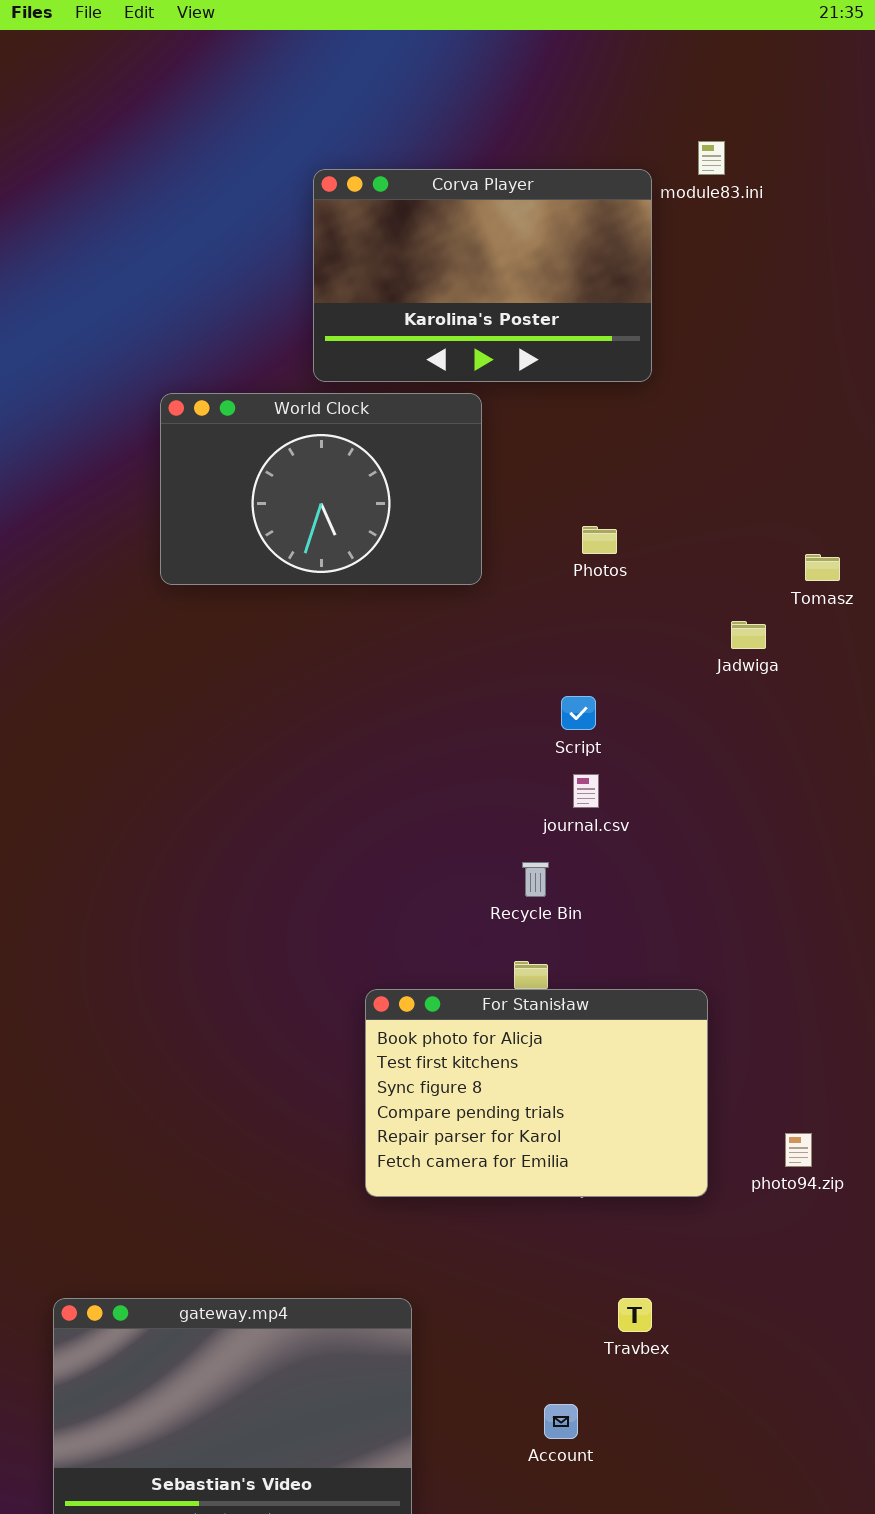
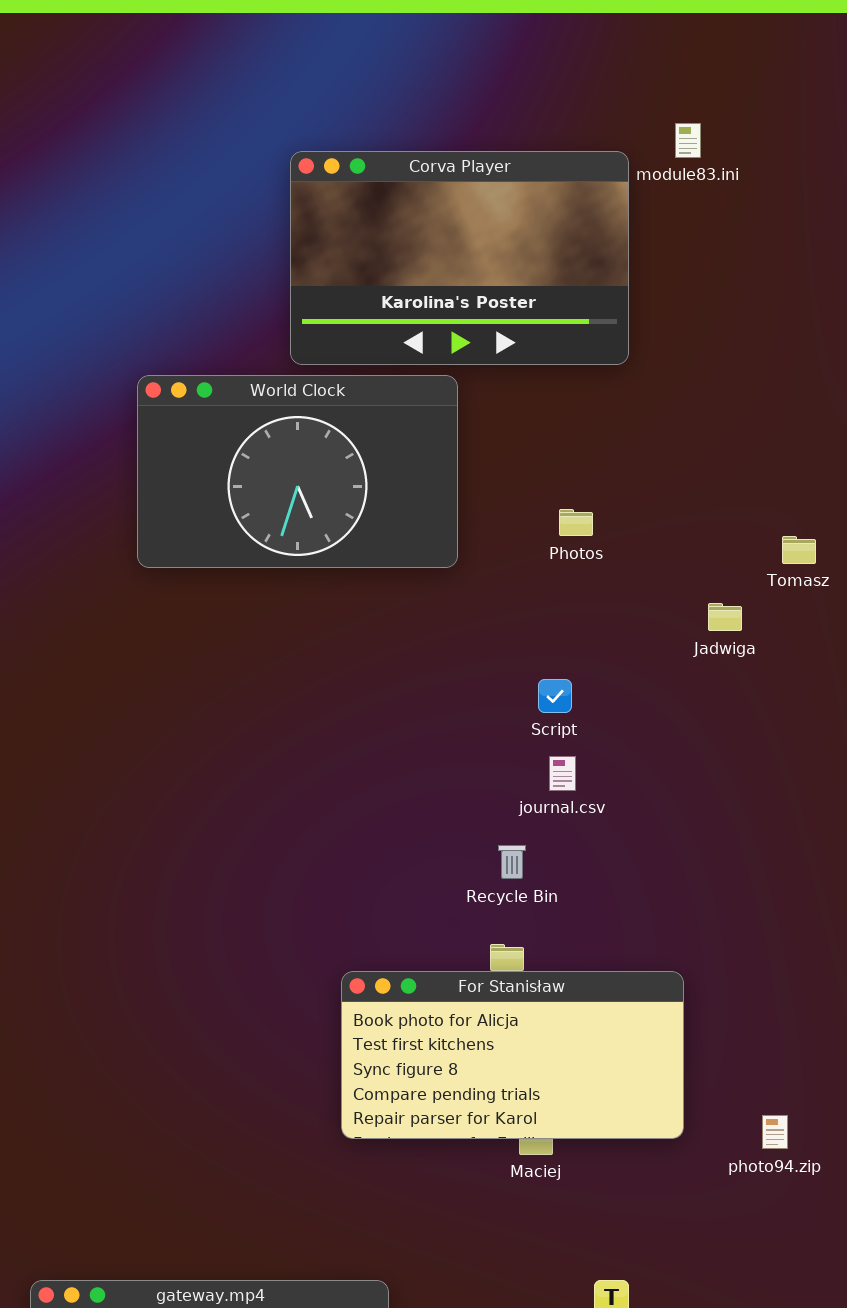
For Stanisław: [365,989,708,1197] -> [341,971,684,1139], resized

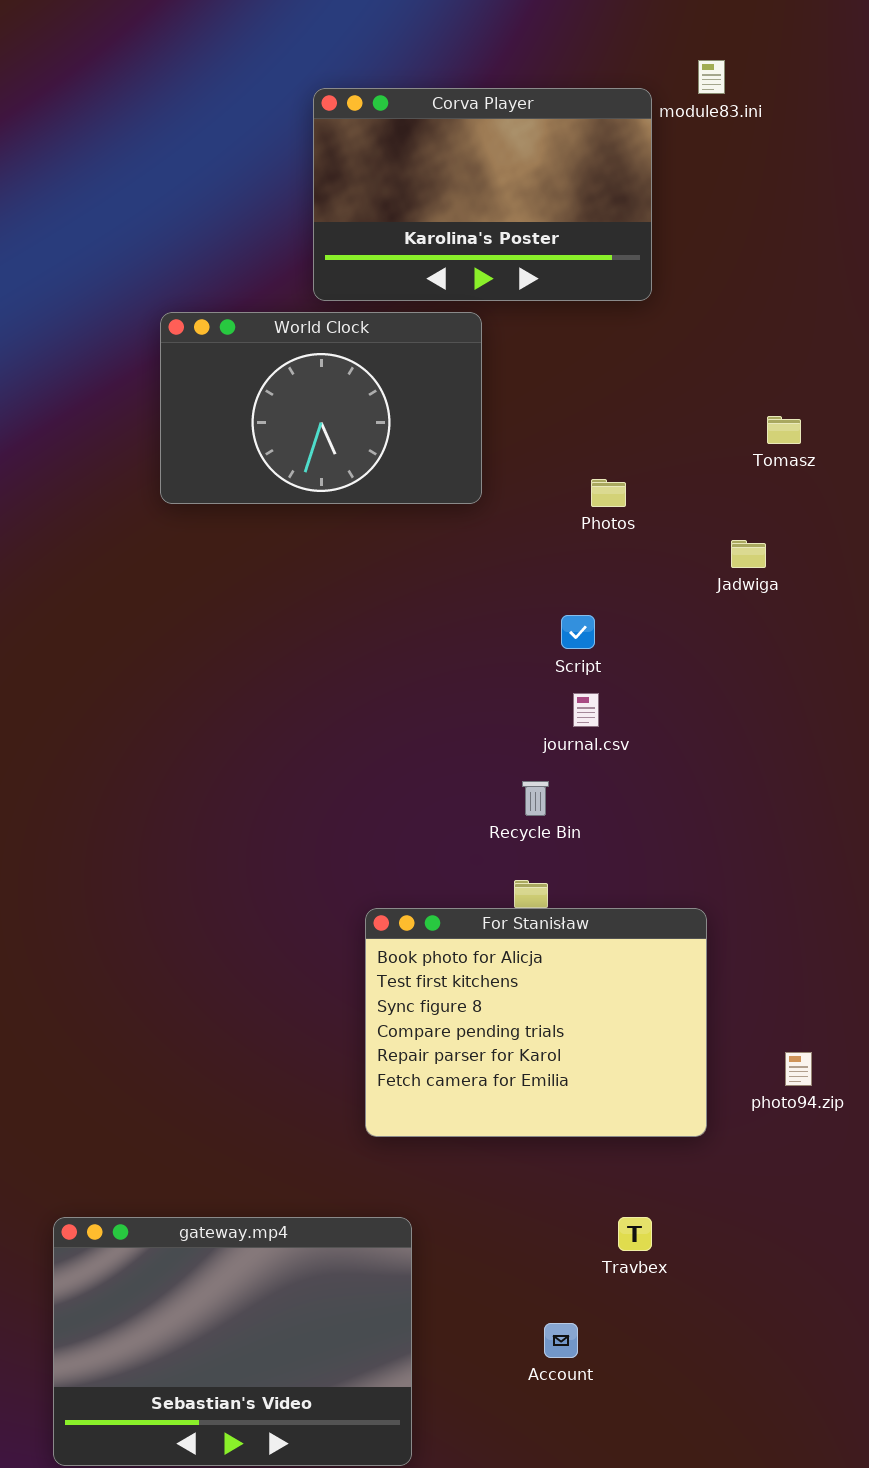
Photos: [559,509,593,536] -> [591,479,626,507], moved
Tomasz: [782,536,816,564] -> [767,416,801,444], moved
For Stanisław: [341,971,684,1139] -> [365,908,707,1137], resized

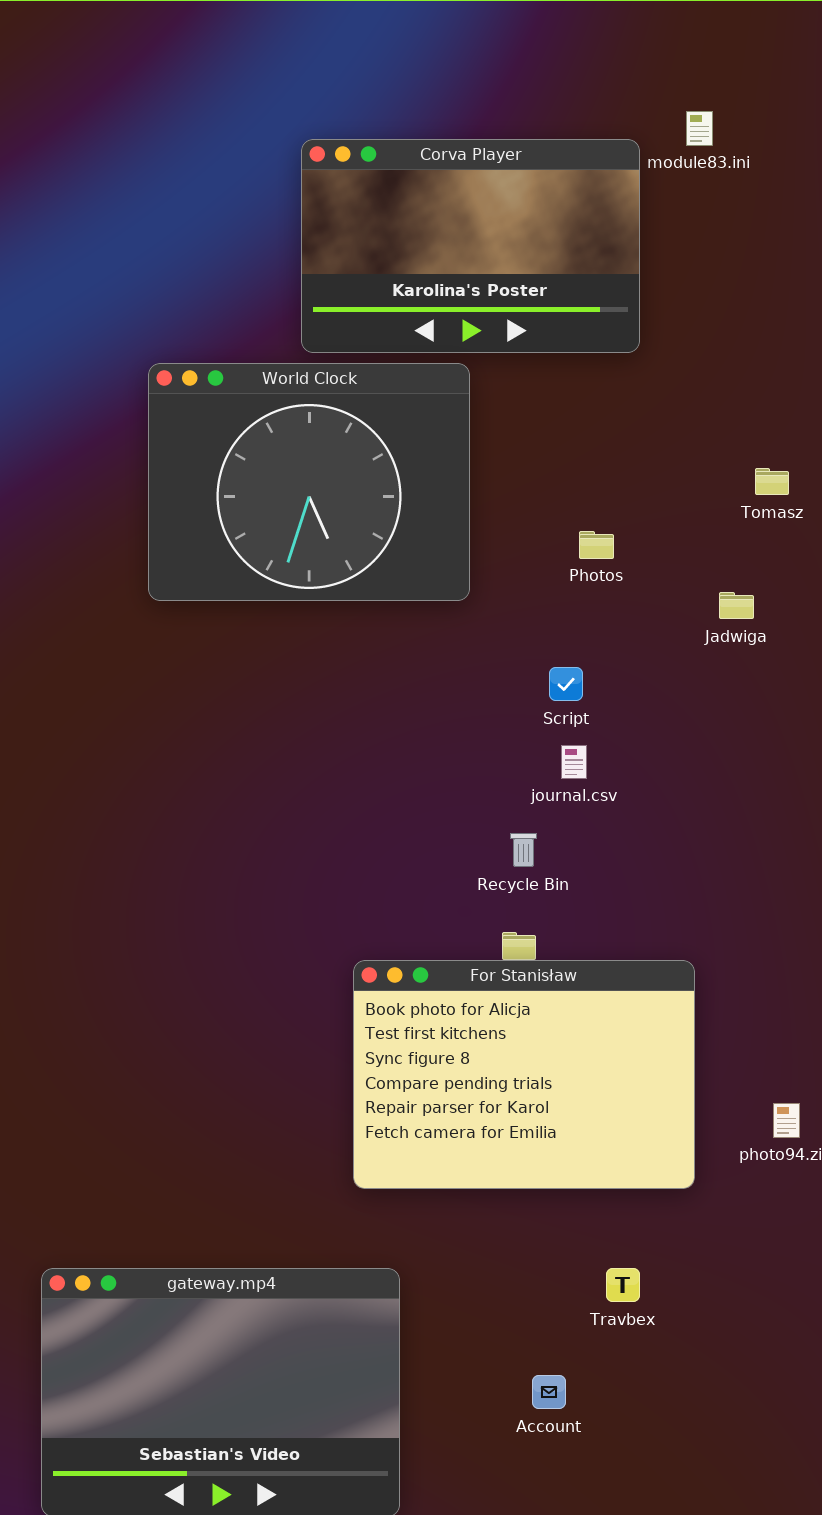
World Clock: [160,312,482,504] -> [148,363,470,601], resized

